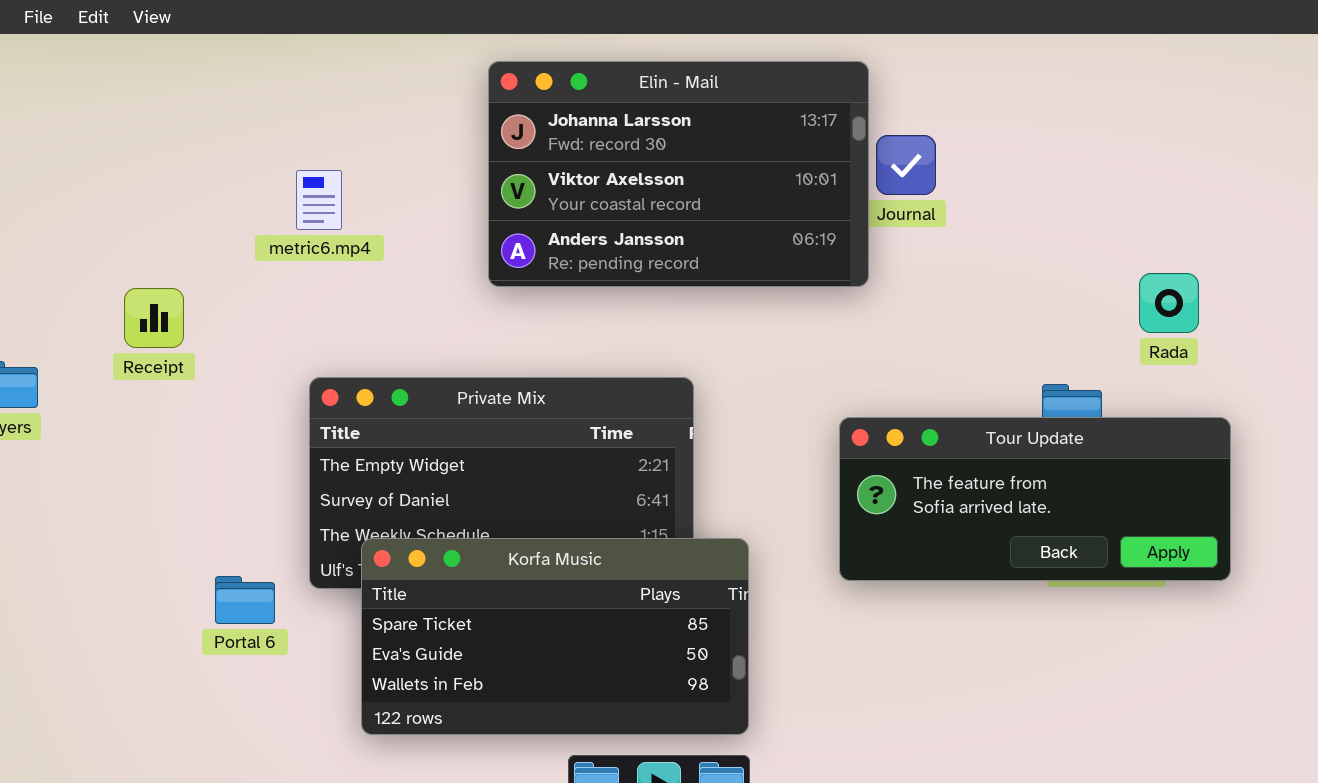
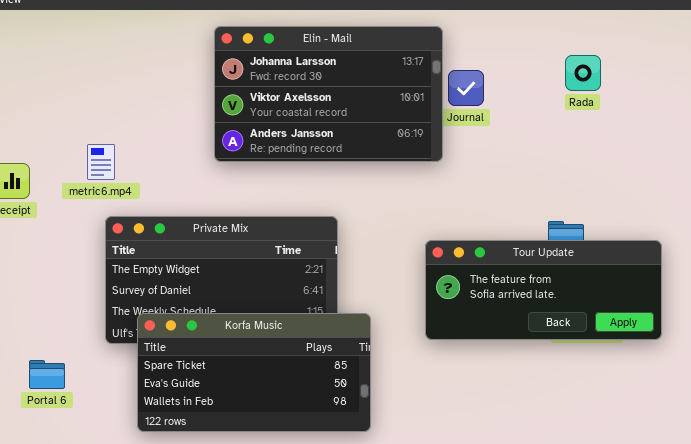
metric6.mp4: [296,170,342,230] -> [87,144,115,180], moved
Rada: [1139,273,1199,333] -> [565,55,601,91], moved
Portal 6: [215,576,275,624] -> [29,360,65,389], moved

